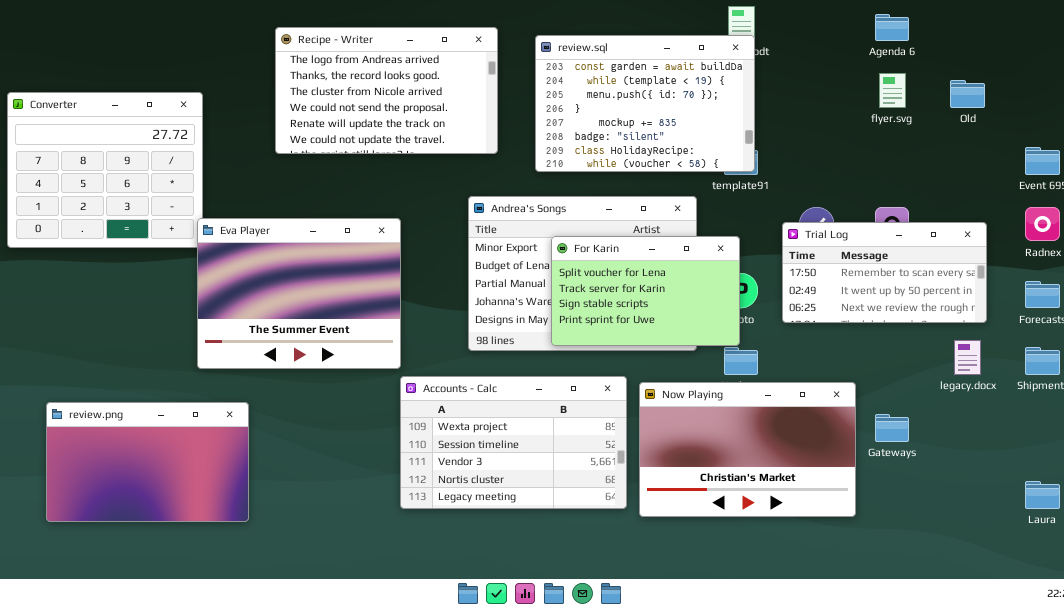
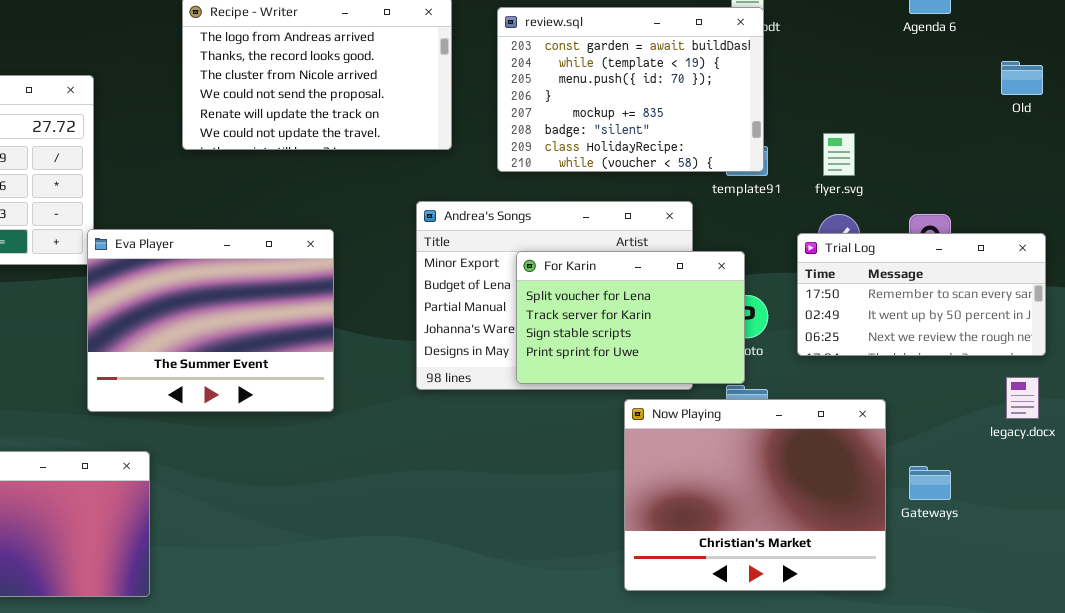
flyer.svg: [879,73,906,108] -> [823,133,855,176], moved
Accounts - Calc: [400,376,627,509] -> none, closed
Now Playing: [639,382,856,517] -> [624,399,886,591], resized

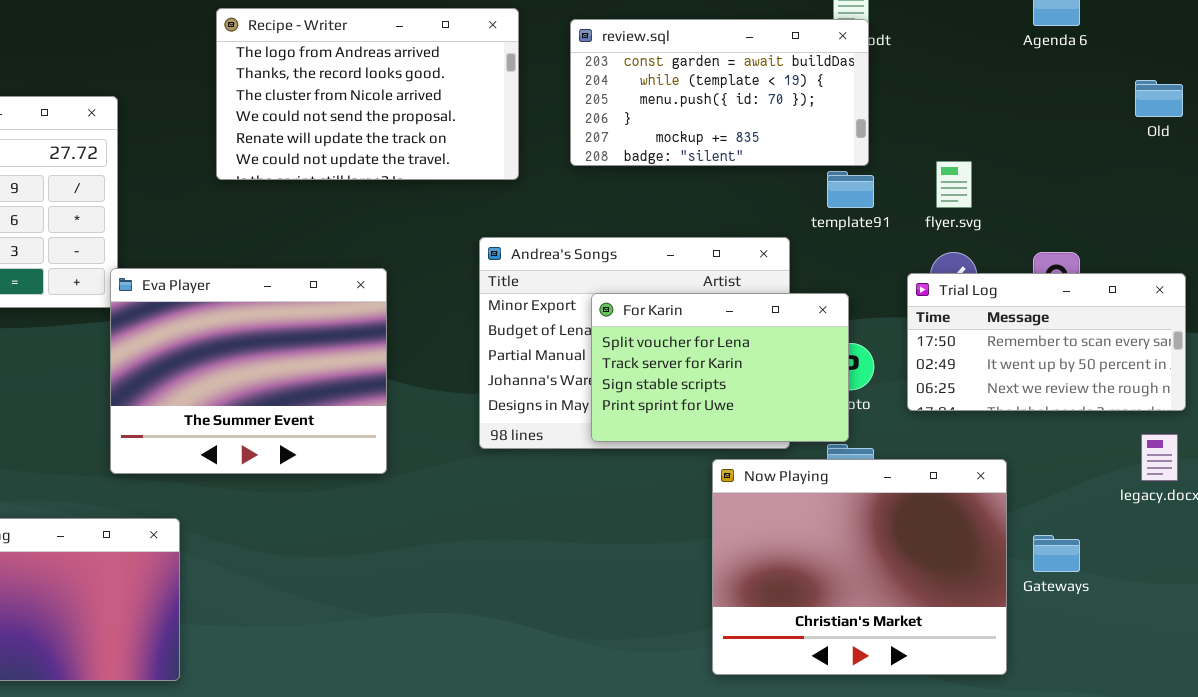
review.sql: [497,7,764,172] -> [570,19,869,166], resized

